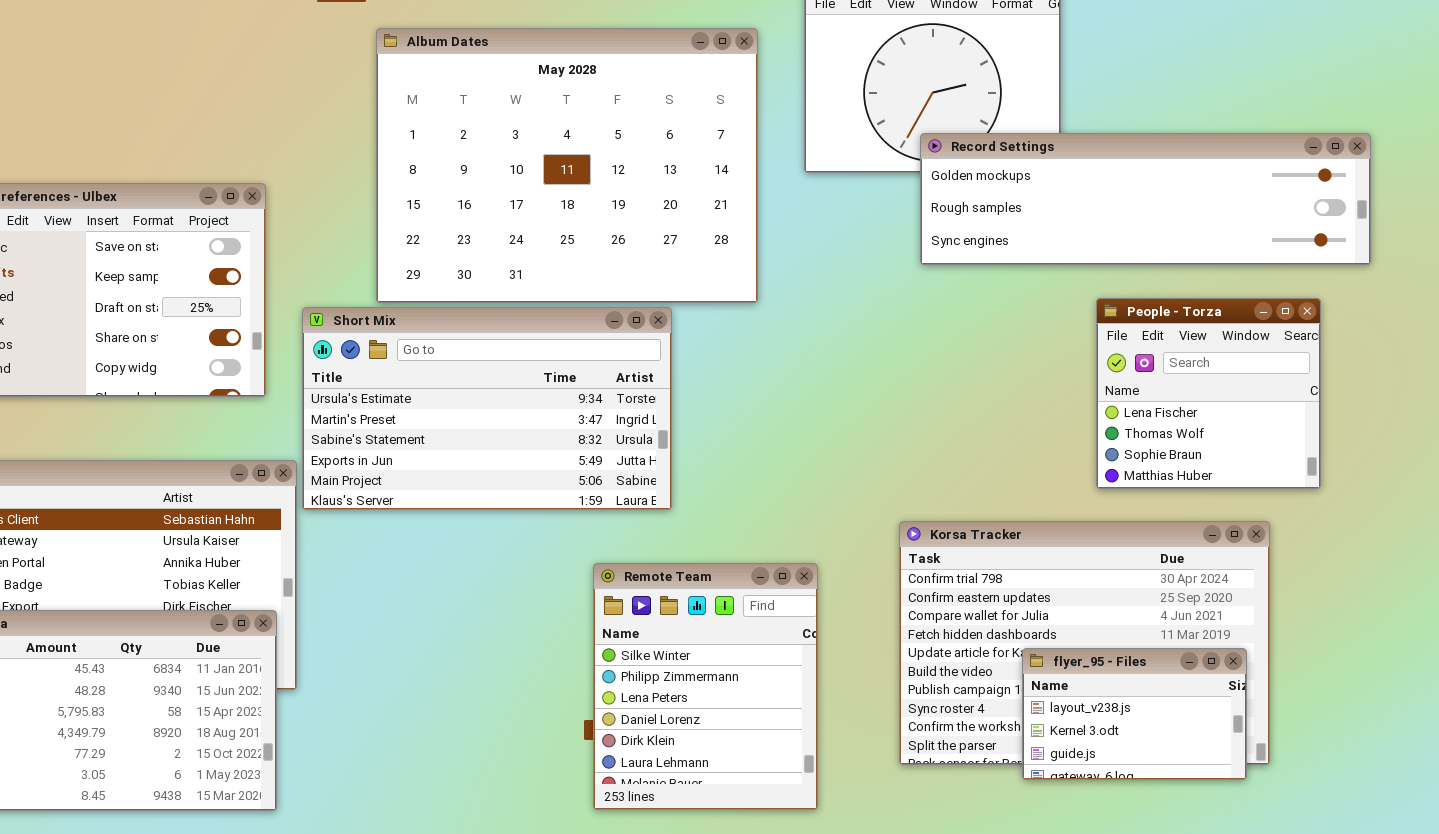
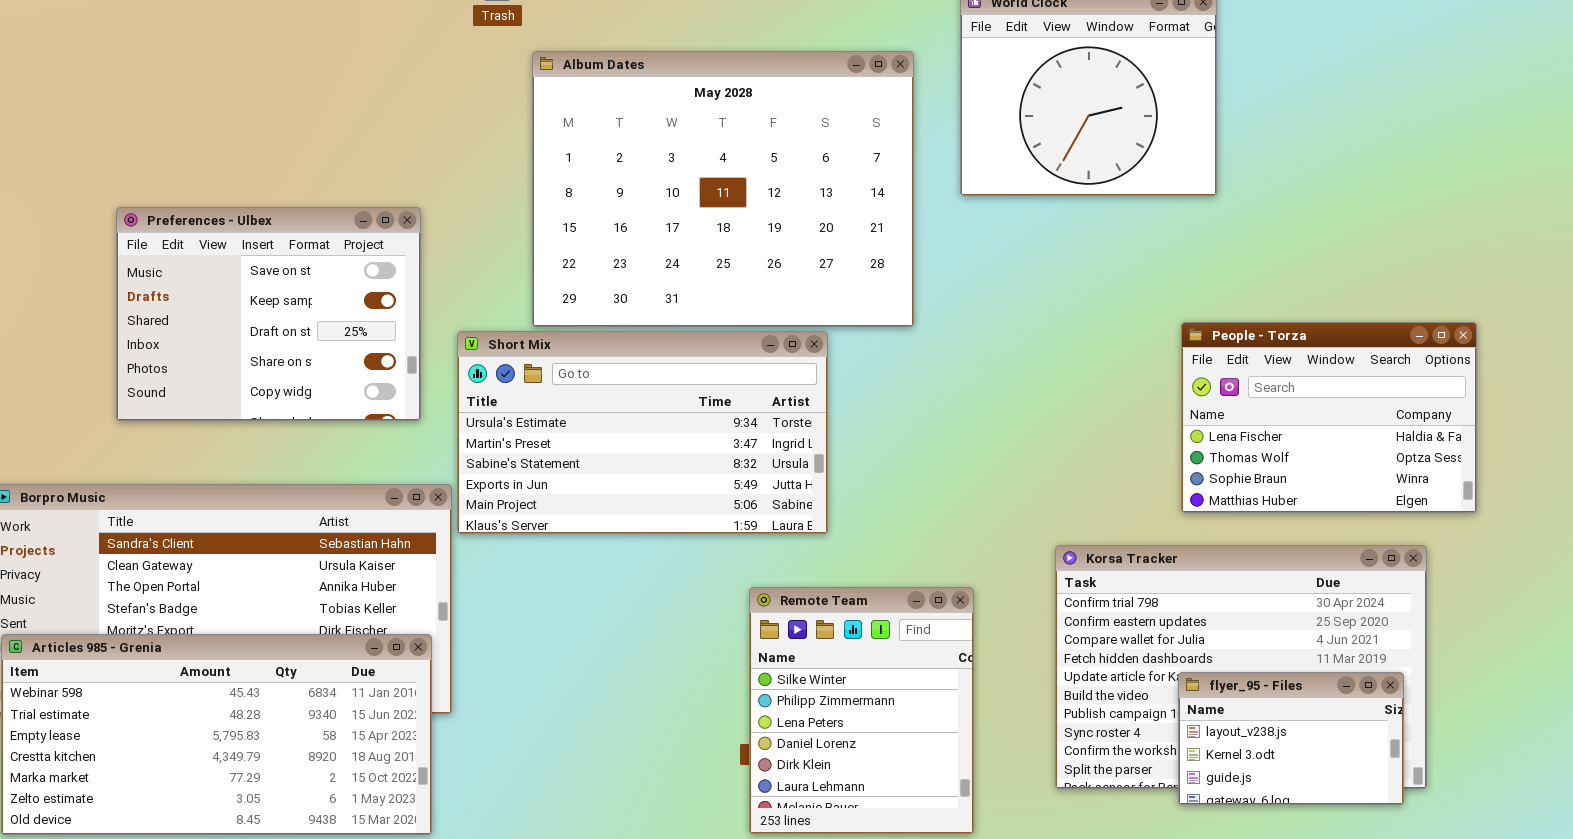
Record Settings: [920,133,1371,265] -> none, closed
People - Torza: [1096,298,1321,489] -> [1181,322,1477,513], resized

